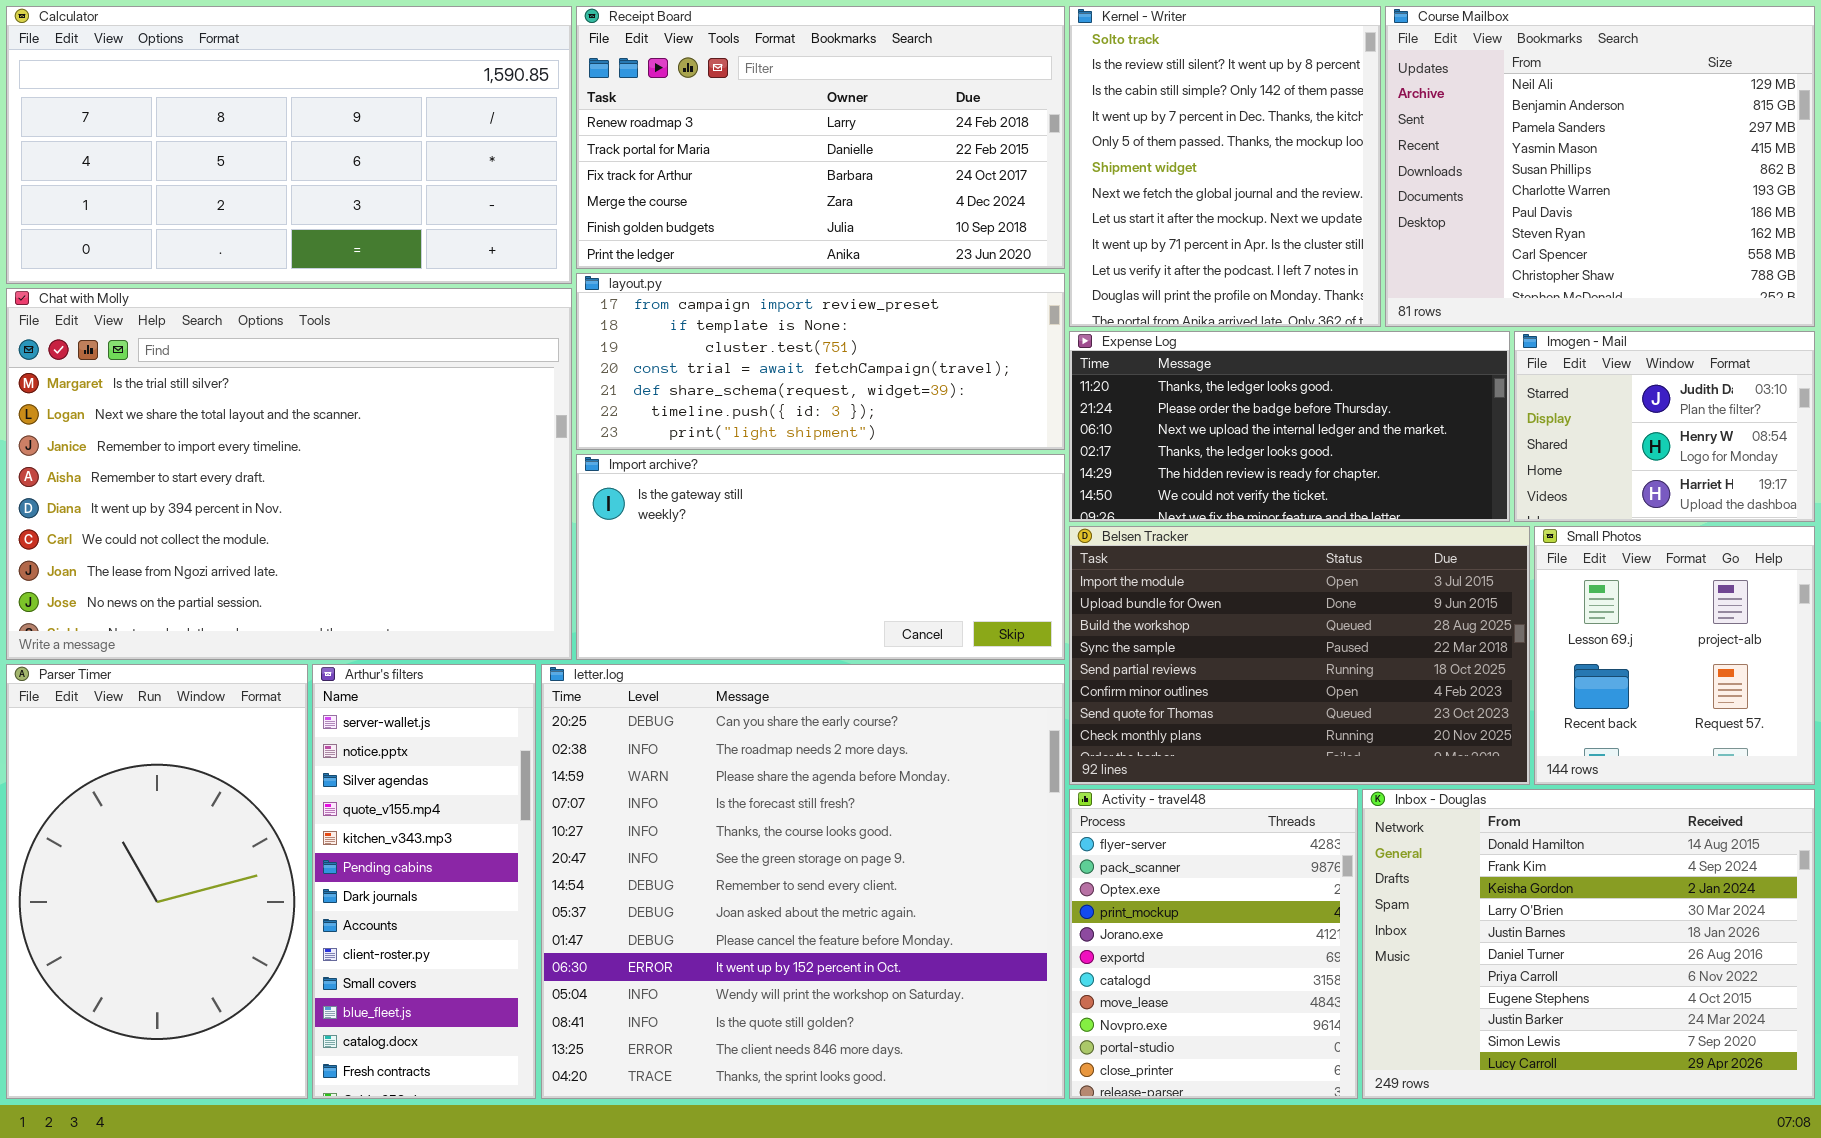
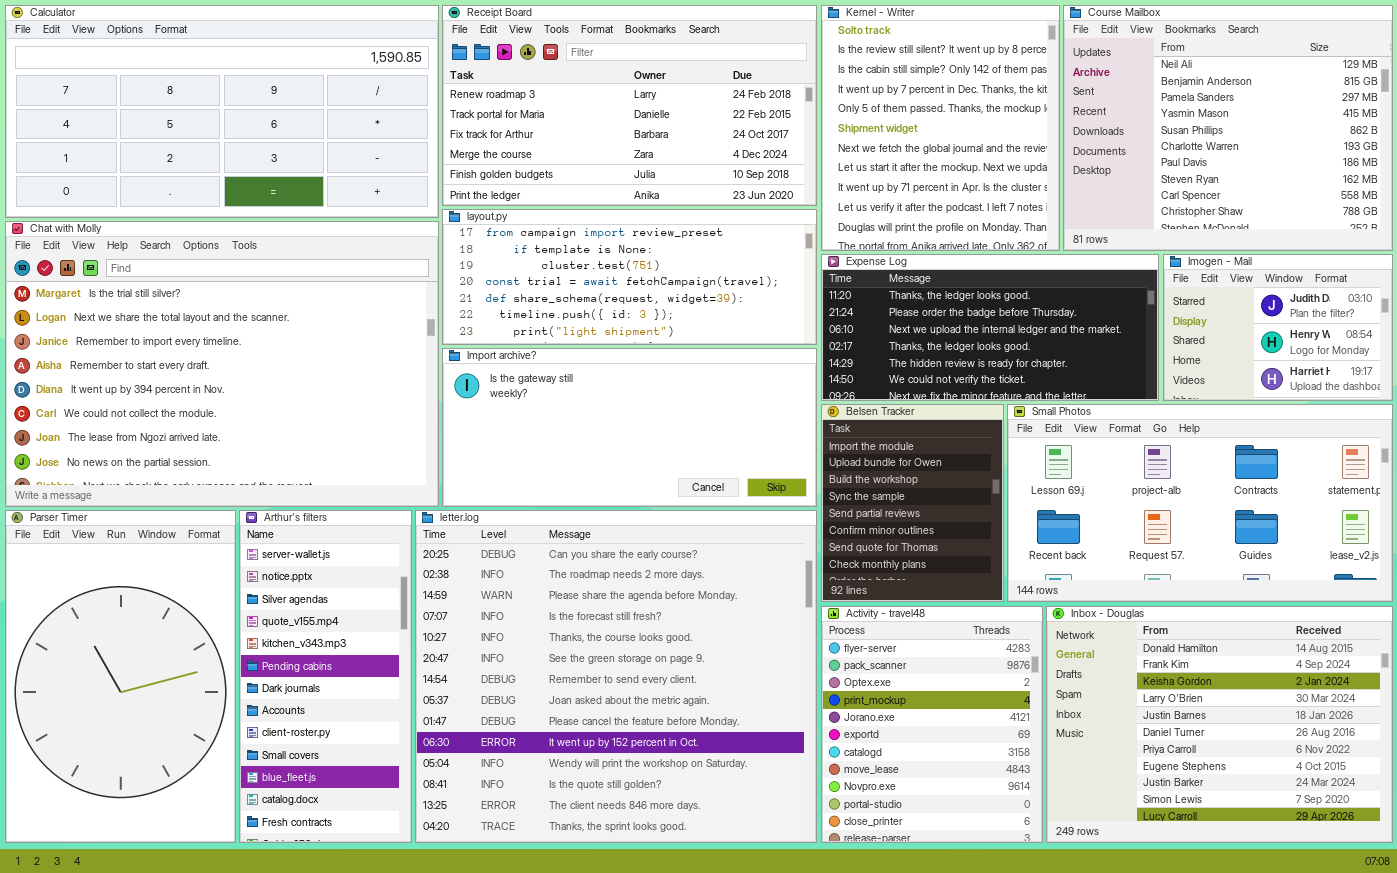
Belsen Tracker: [1069,526,1530,785] -> [821,404,1004,602], resized
Small Photos: [1534,526,1815,785] -> [1007,404,1393,602], resized

